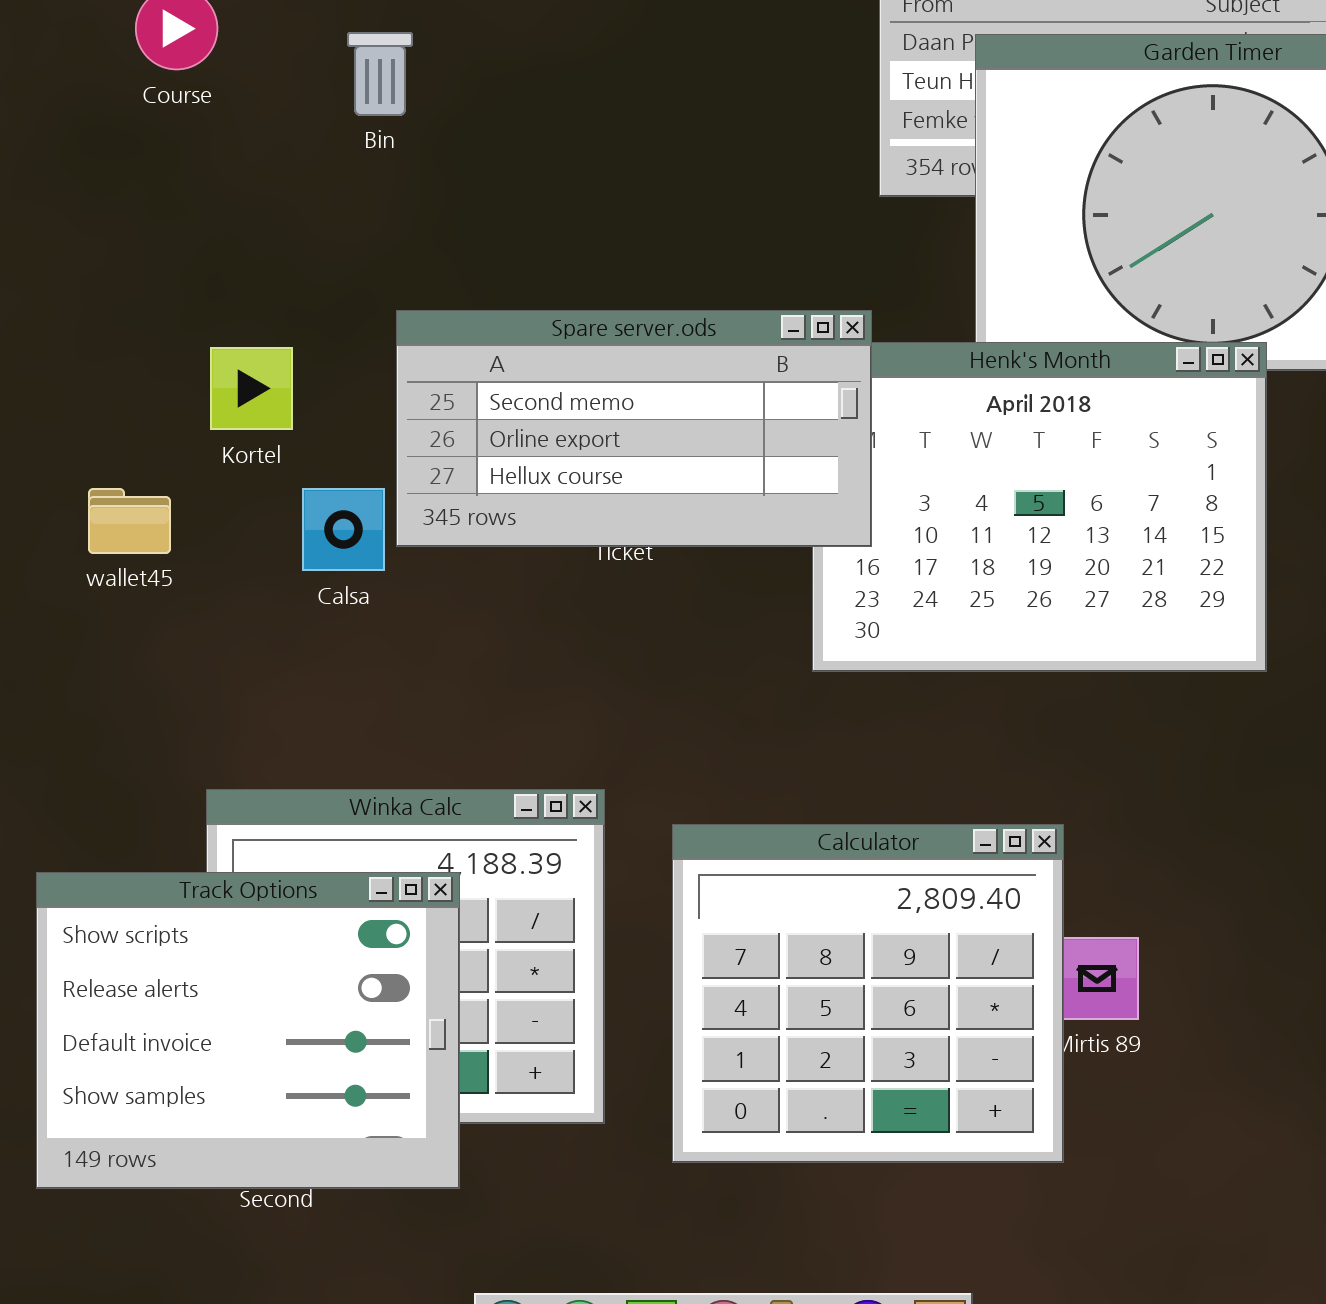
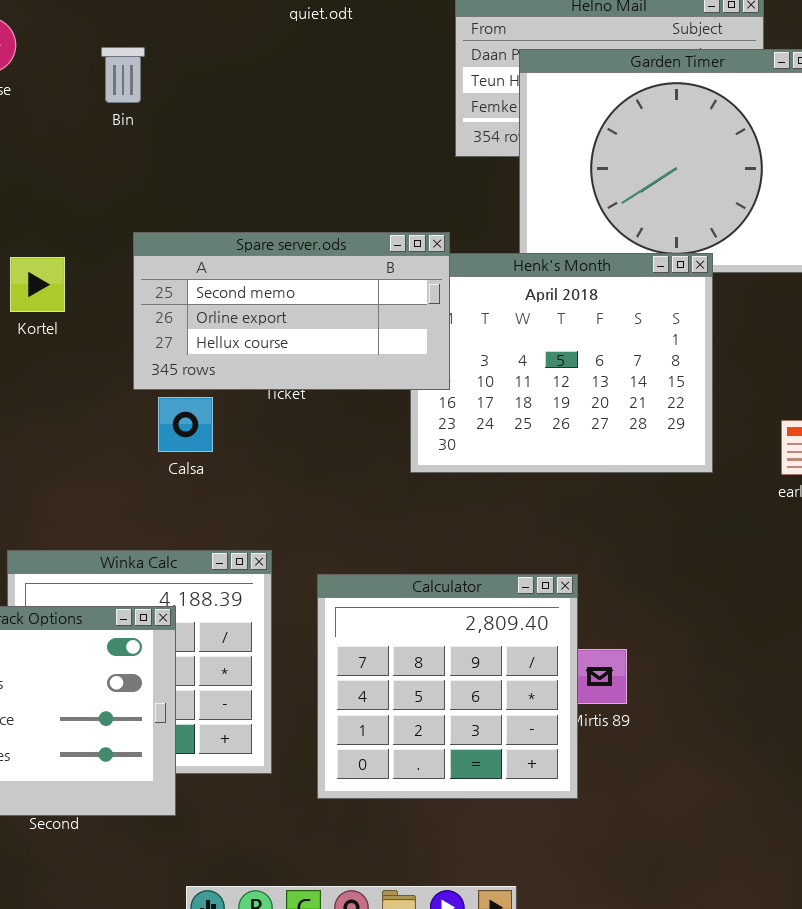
Calsa: [302,488,385,571] -> [158,397,213,452], moved

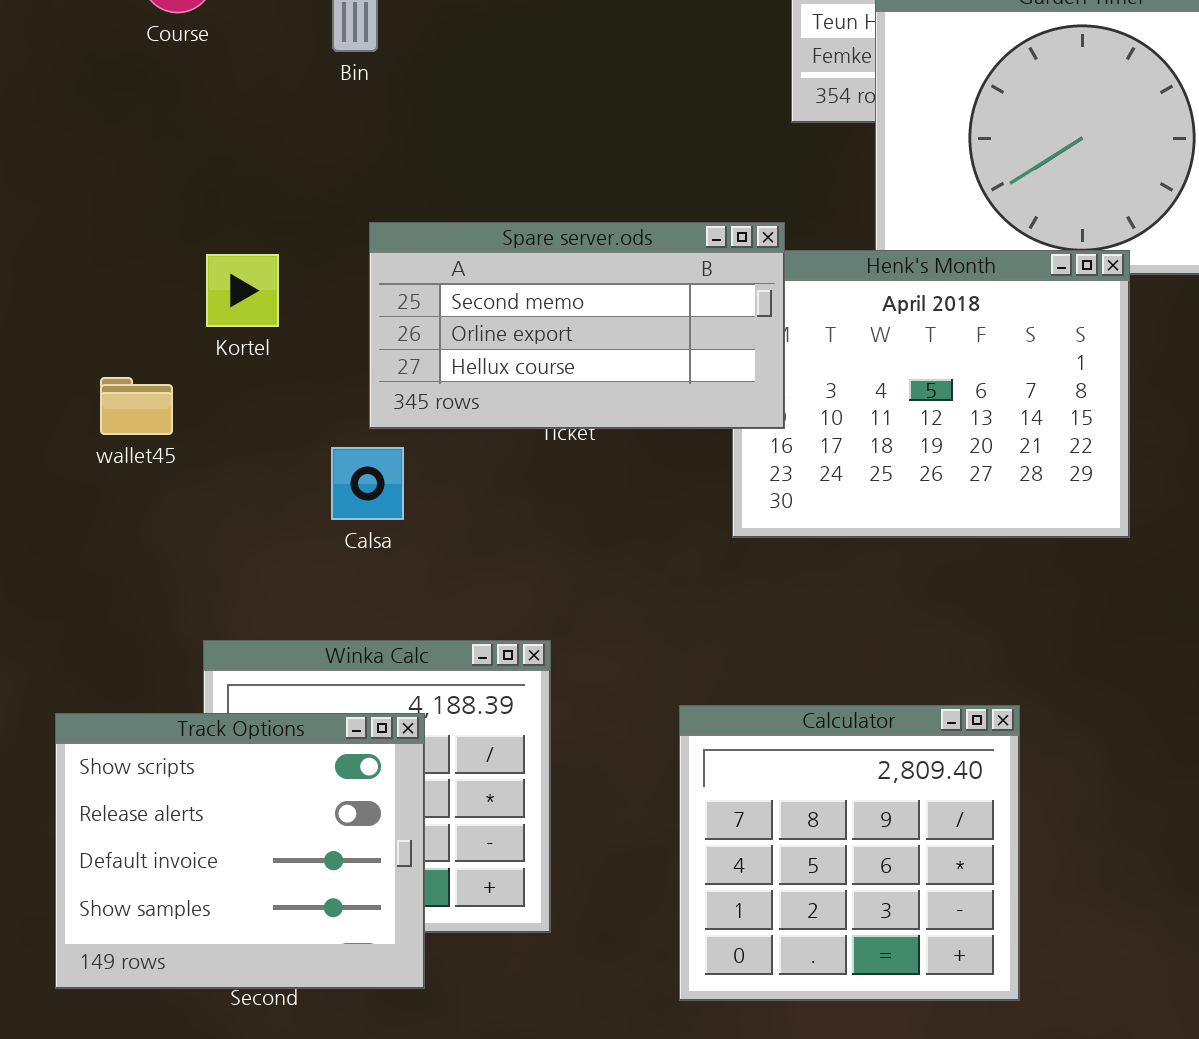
Calsa: [158,397,213,452] -> [331,447,404,520], moved
Calculator: [317,574,578,799] -> [679,705,1020,1001], moved

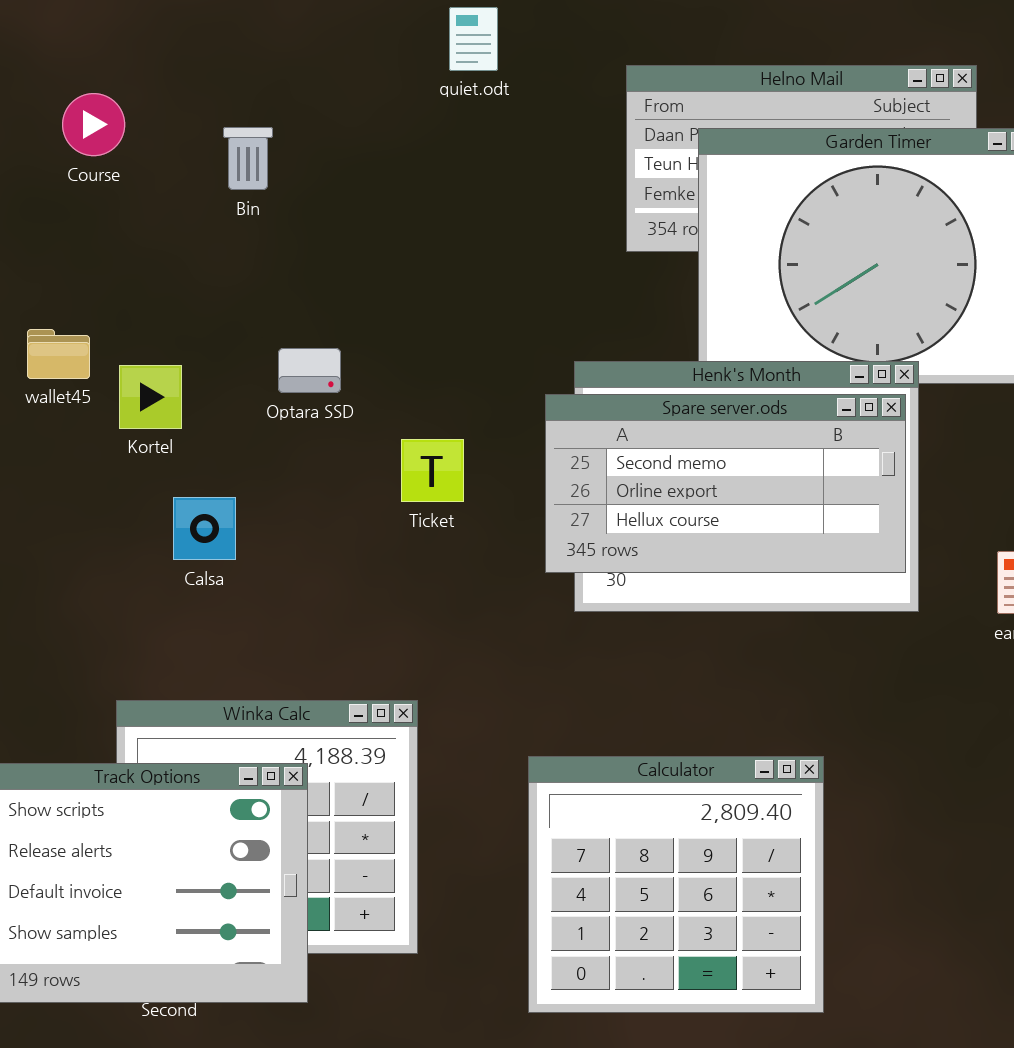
Spare server.ods: [369,222,785,429] -> [545,394,906,573], moved
wallet45: [100,377,173,435] -> [27,329,90,379], moved
Calsa: [331,447,404,520] -> [173,497,236,560], moved

